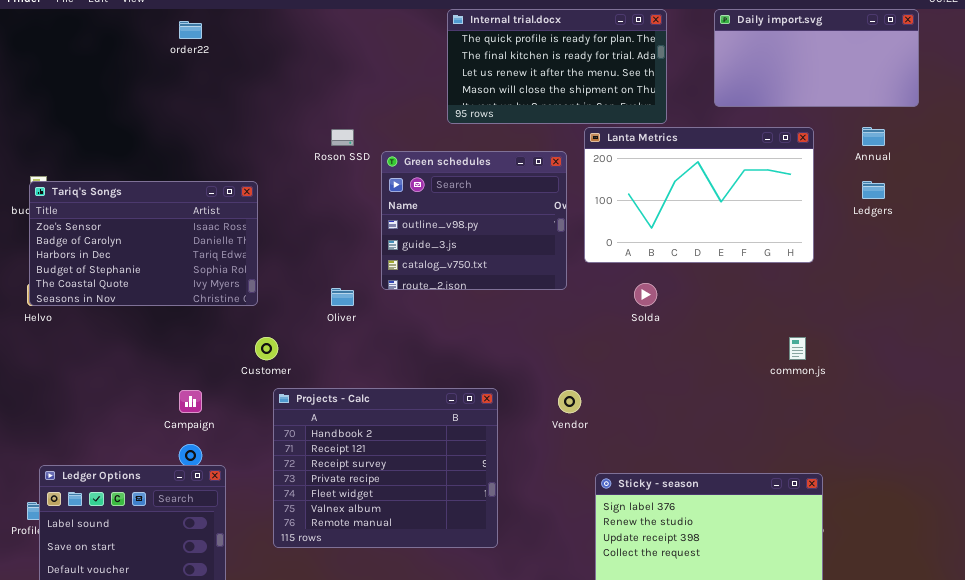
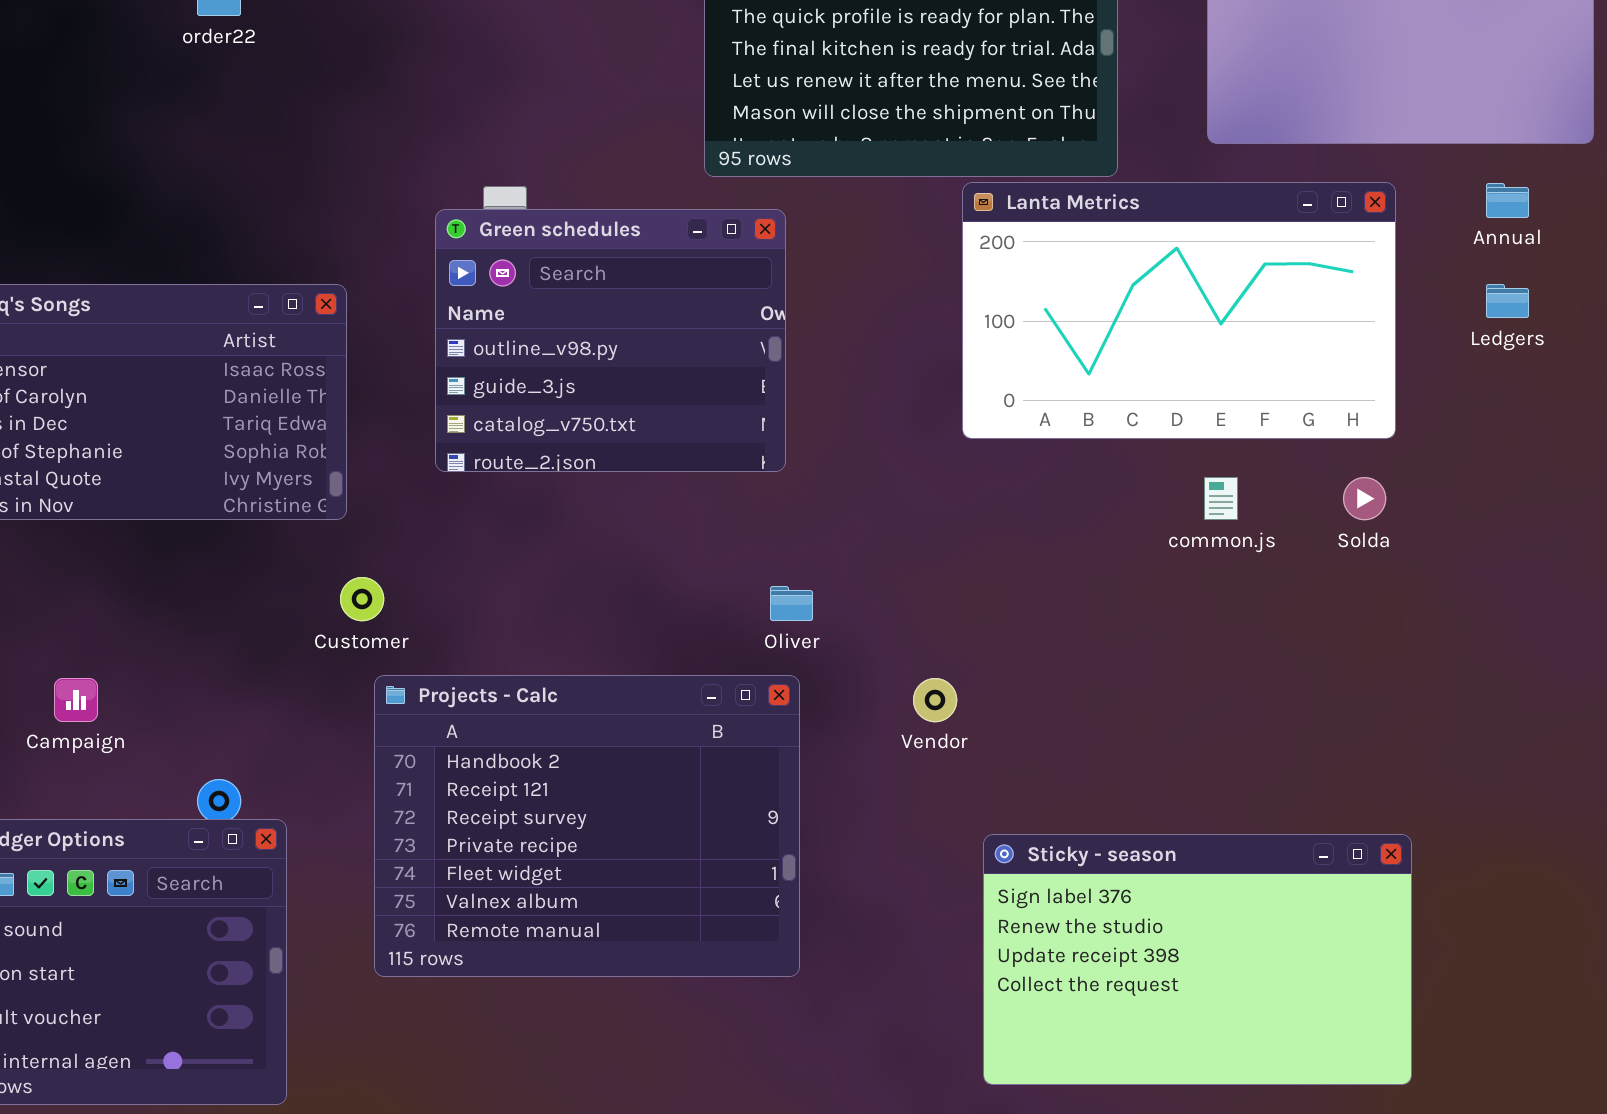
Green schedules: [381,151,567,290] -> [435,209,786,472], moved
Solda: [634,283,657,306] -> [1343,477,1386,520], moved
Oliver: [331,288,354,306] -> [770,586,813,621], moved
common.js: [789,337,806,360] -> [1204,477,1238,520], moved
Campaign: [179,390,202,413] -> [54,678,98,722], moved

